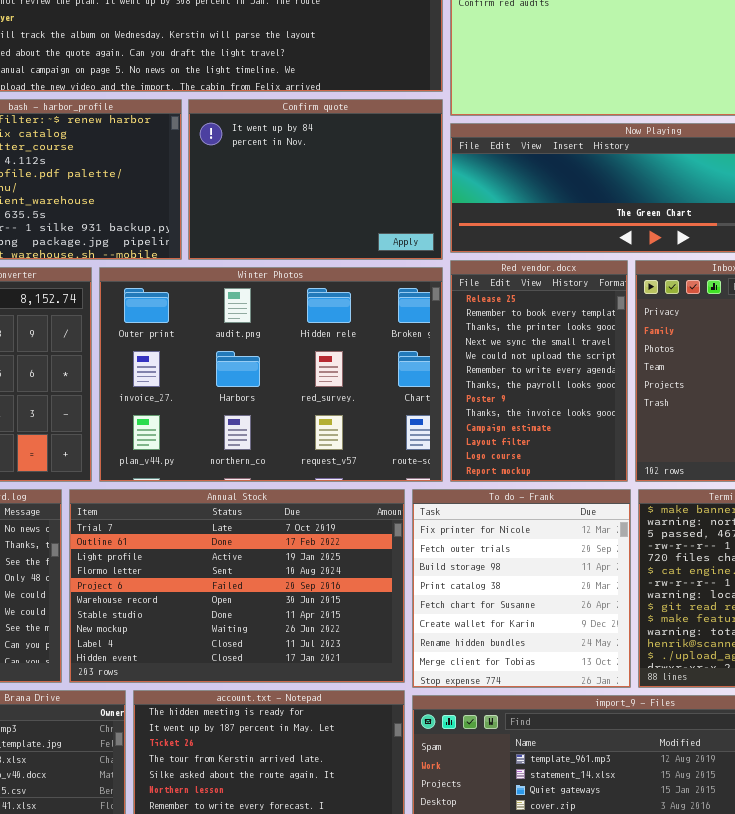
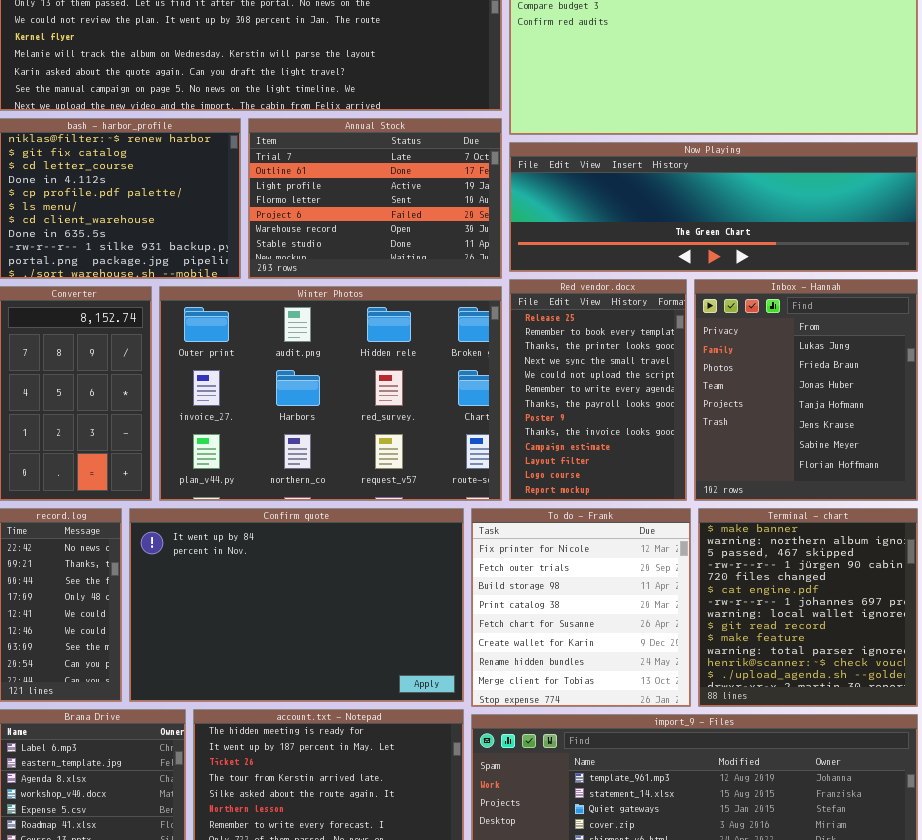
Confirm quote: [188,99,443,260] -> [129,508,464,702], moved, resized
Annual Stock: [69,489,405,683] -> [248,118,502,279], moved, resized

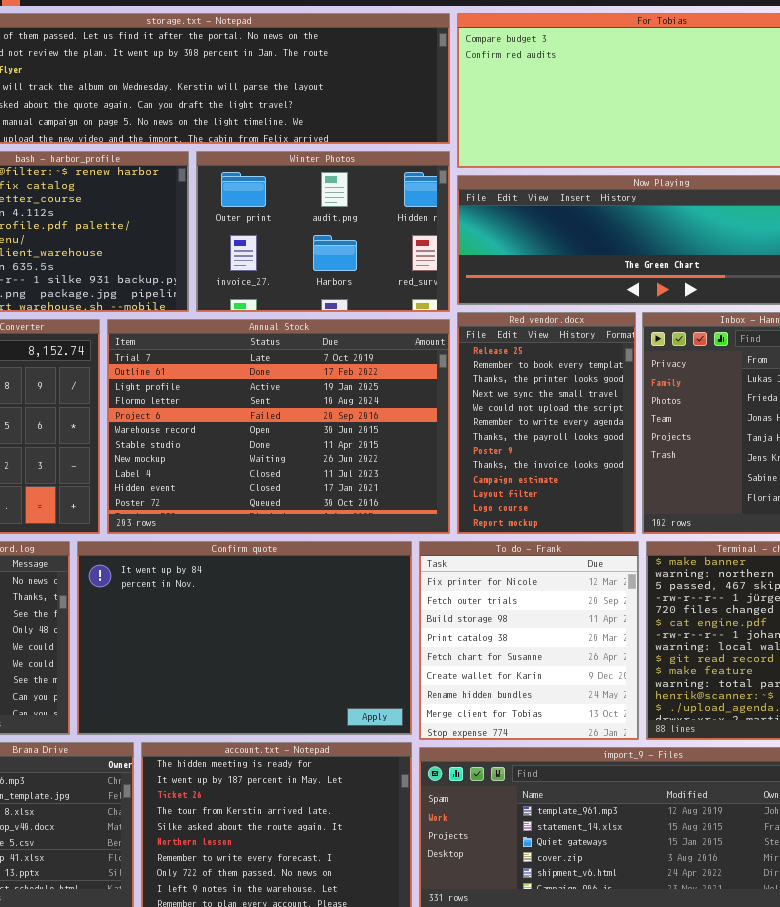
Annual Stock: [248,118,502,279] -> [107,319,450,534], moved, resized
Winter Photos: [159,286,502,501] -> [196,151,450,312], moved, resized

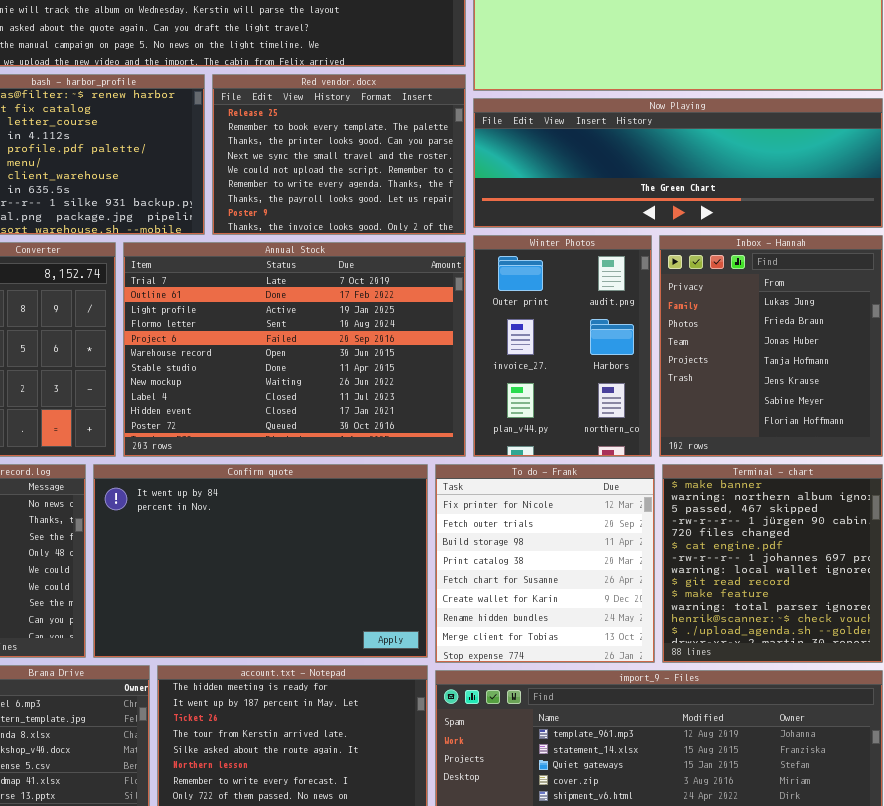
Winter Photos: [196,151,450,312] -> [473,235,652,457], moved, resized
Red vendor.docx: [457,312,636,534] -> [212,74,466,235], moved, resized

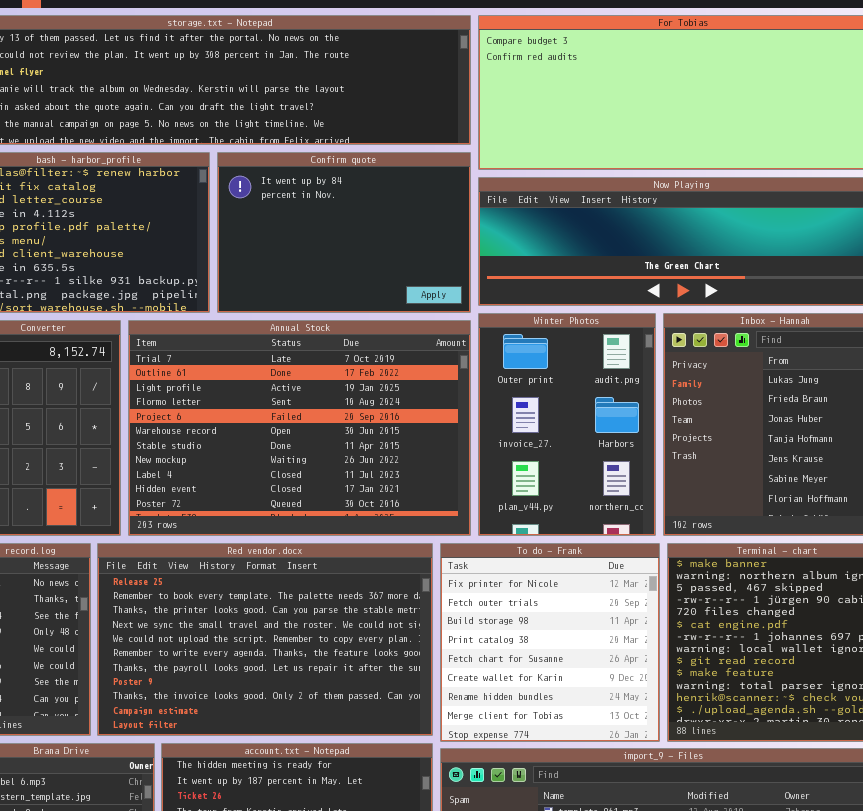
Red vendor.docx: [212,74,466,235] -> [97,543,433,736], moved, resized
Confirm quote: [93,464,428,658] -> [217,152,471,313], moved, resized

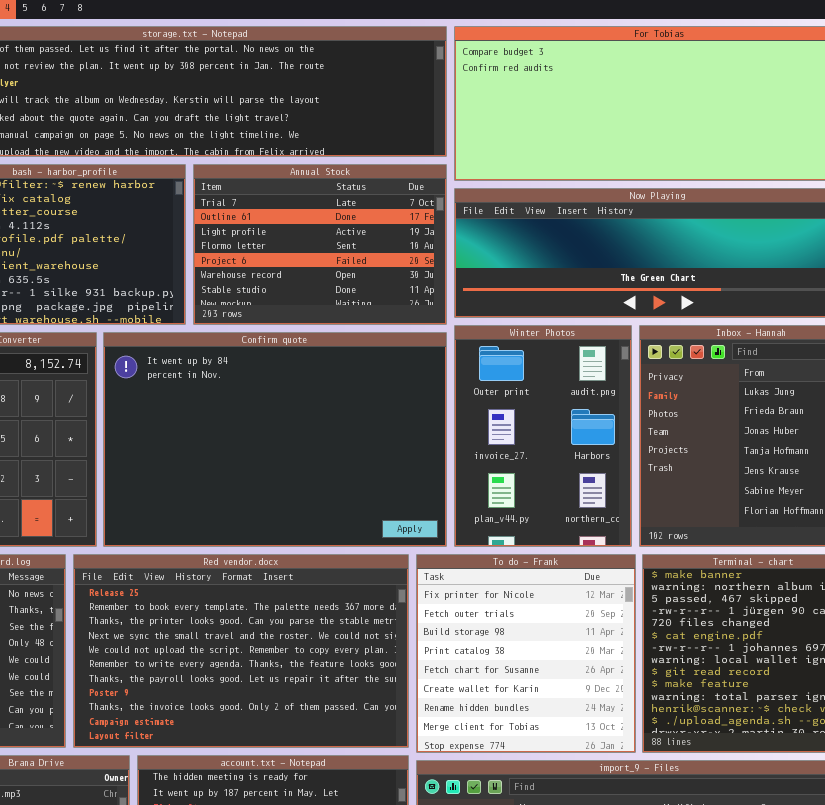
Confirm quote: [217,152,471,313] -> [103,332,447,547], moved, resized
Annual Stock: [128,320,471,536] -> [193,164,447,325], moved, resized

